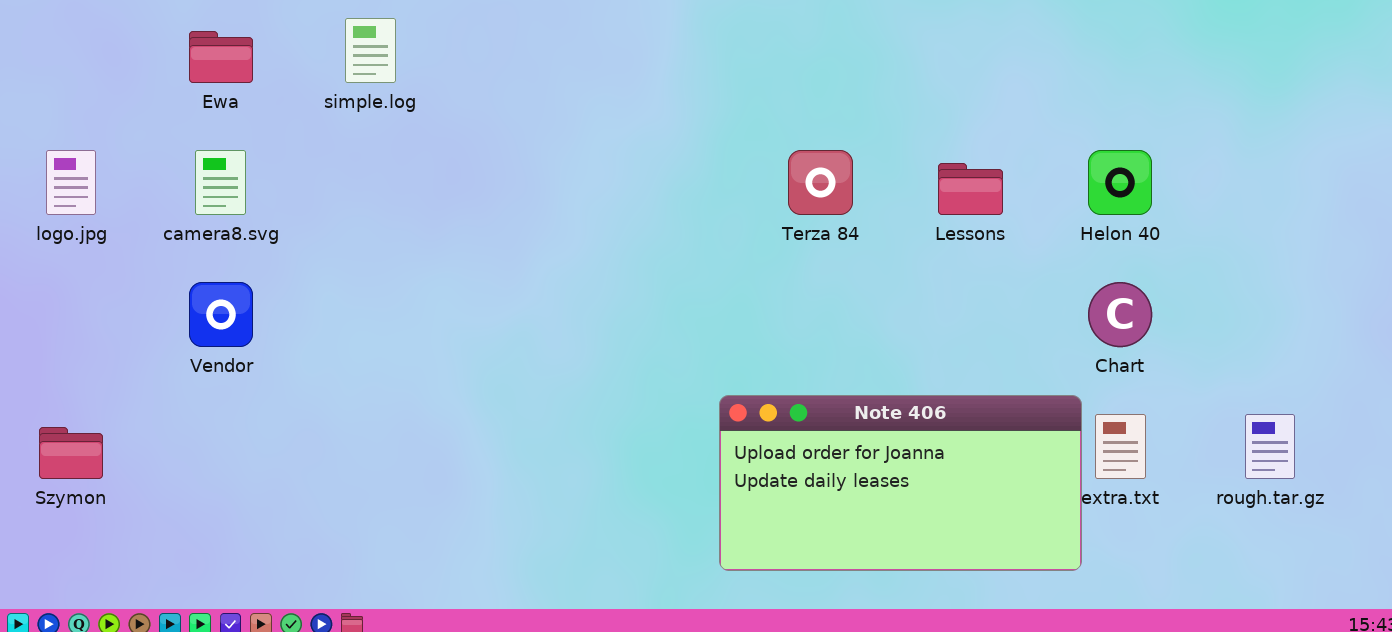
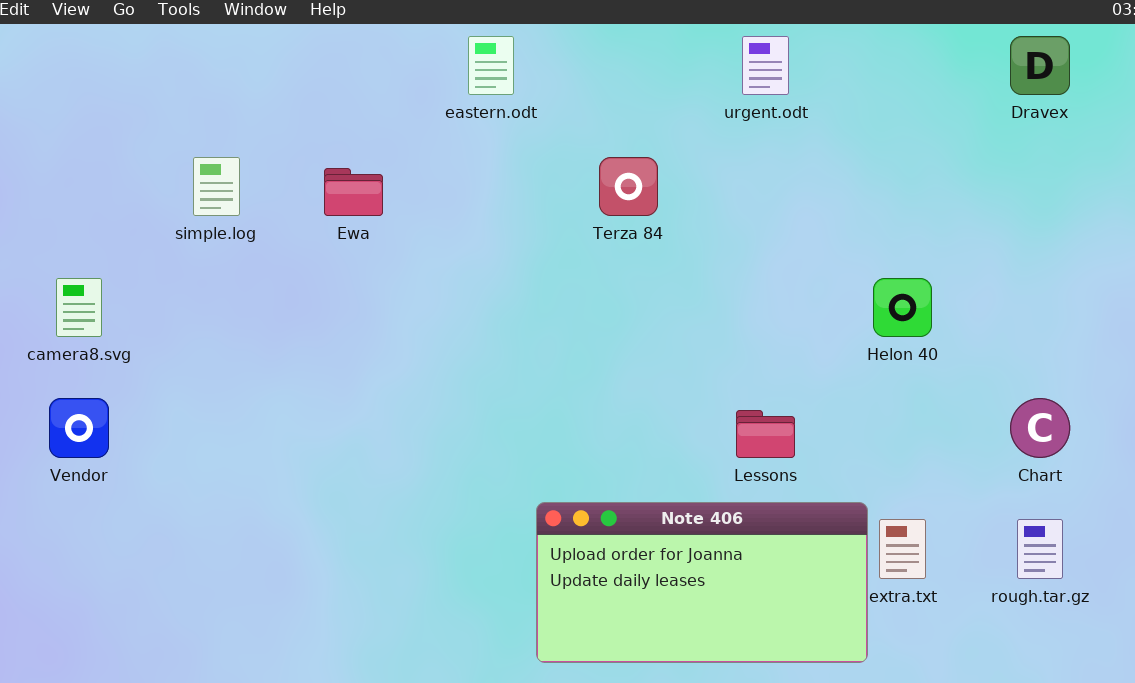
Ewa: [189,31,253,83] -> [324,168,383,216], moved
Terza 84: [788,150,853,215] -> [599,157,658,216], moved
Lessons: [938,163,1003,215] -> [736,410,795,458], moved
Chart: [1088,282,1152,347] -> [1010,398,1070,458], moved

